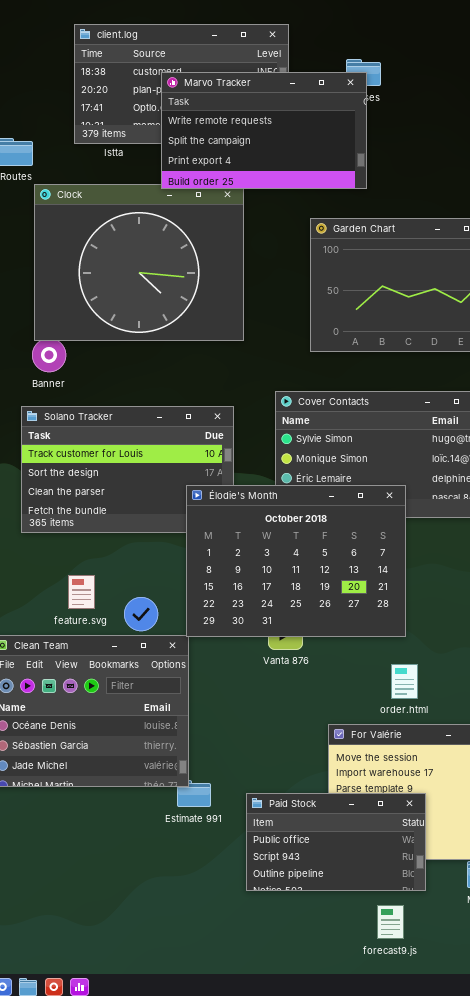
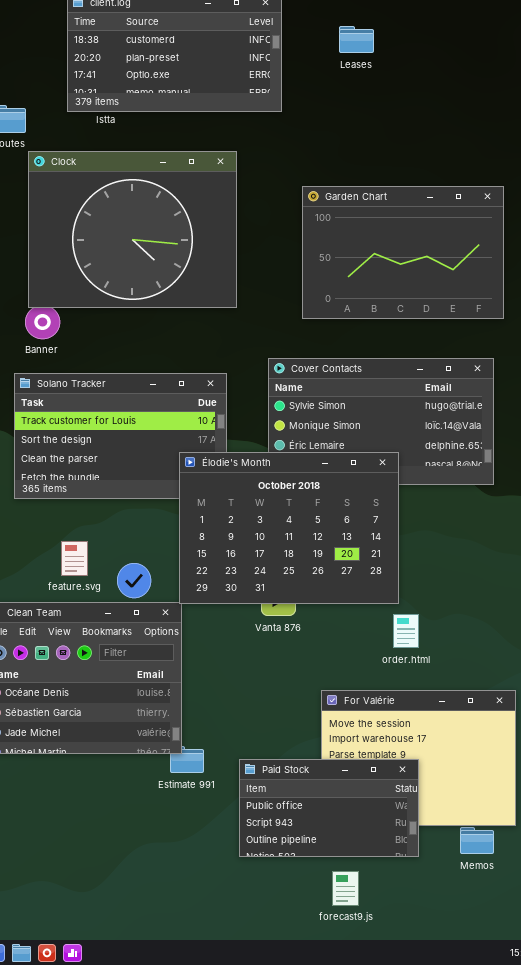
Marvo Tracker: [161,72,367,189] -> none, closed
order.html: [391,664,418,699] -> [393,614,419,648], moved
forecast9.js: [377,905,404,939] -> [332,871,359,906], moved

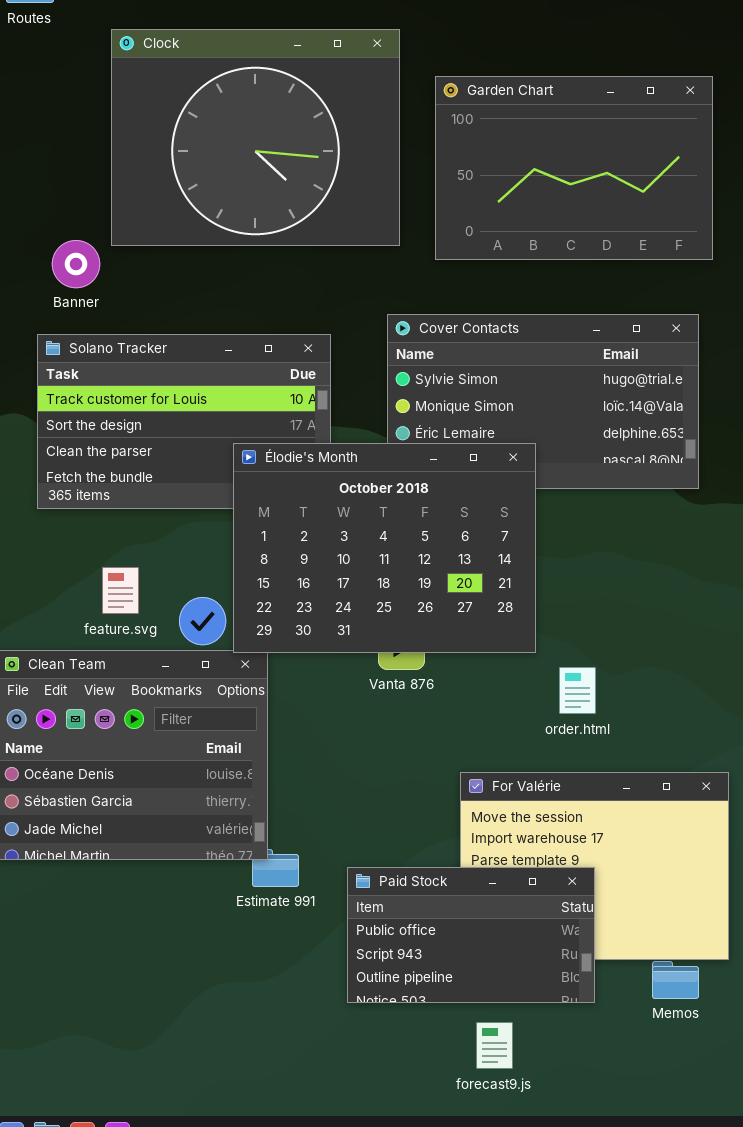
Clock: [28,151,237,308] -> [111,29,400,246], moved
Élodie's Month: [179,452,399,604] -> [233,443,536,653], moved

